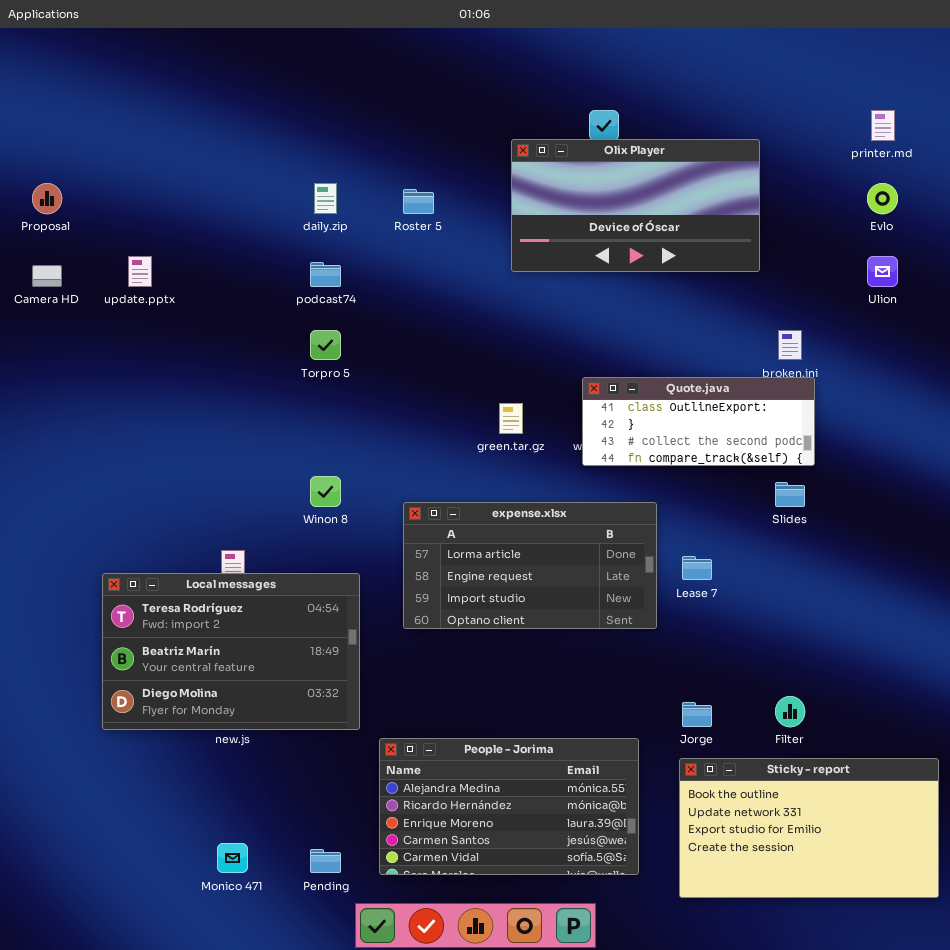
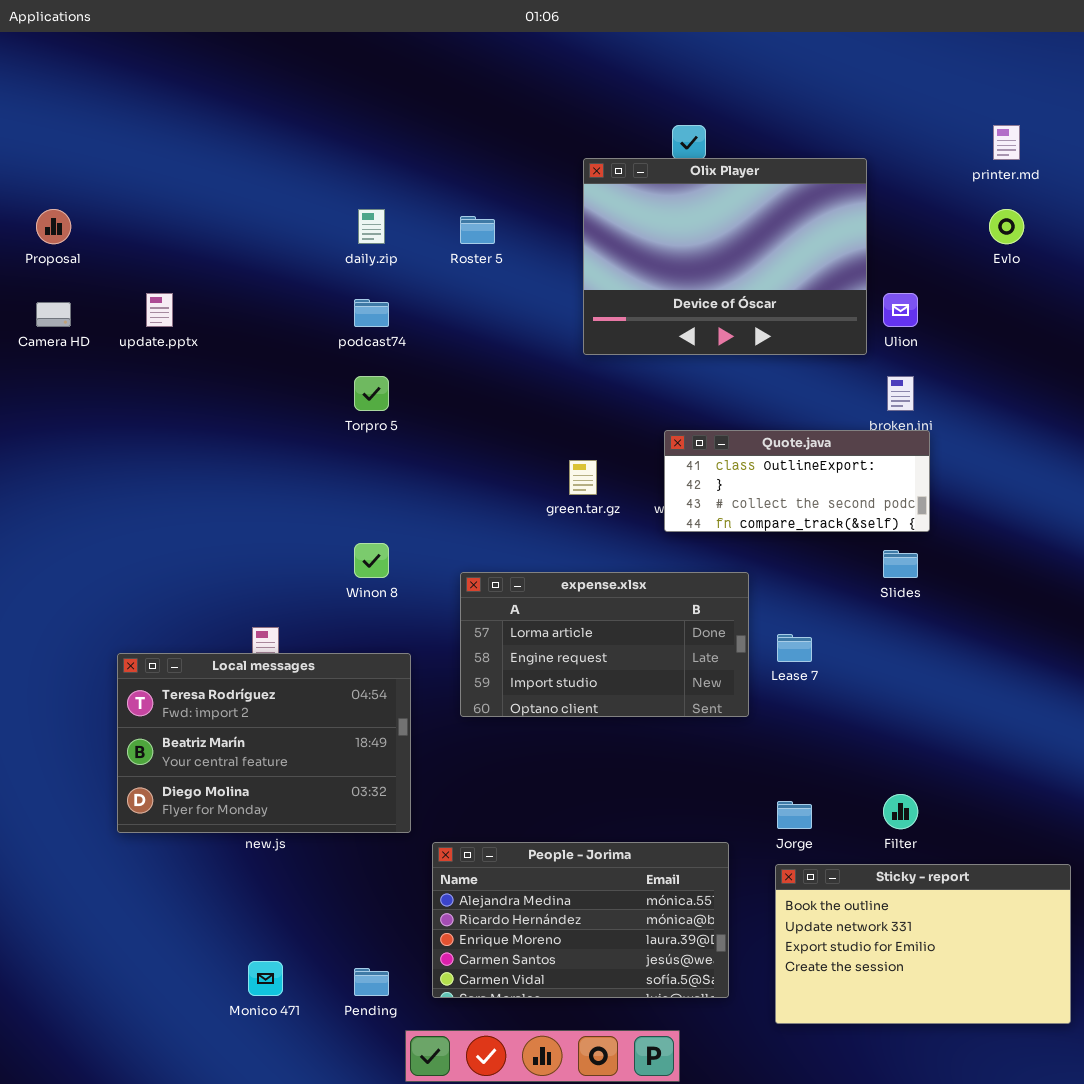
Olix Player: [511,139,760,272] -> [583,158,867,355], resized
Ulion: [867,256,898,287] -> [883,293,918,327], moved

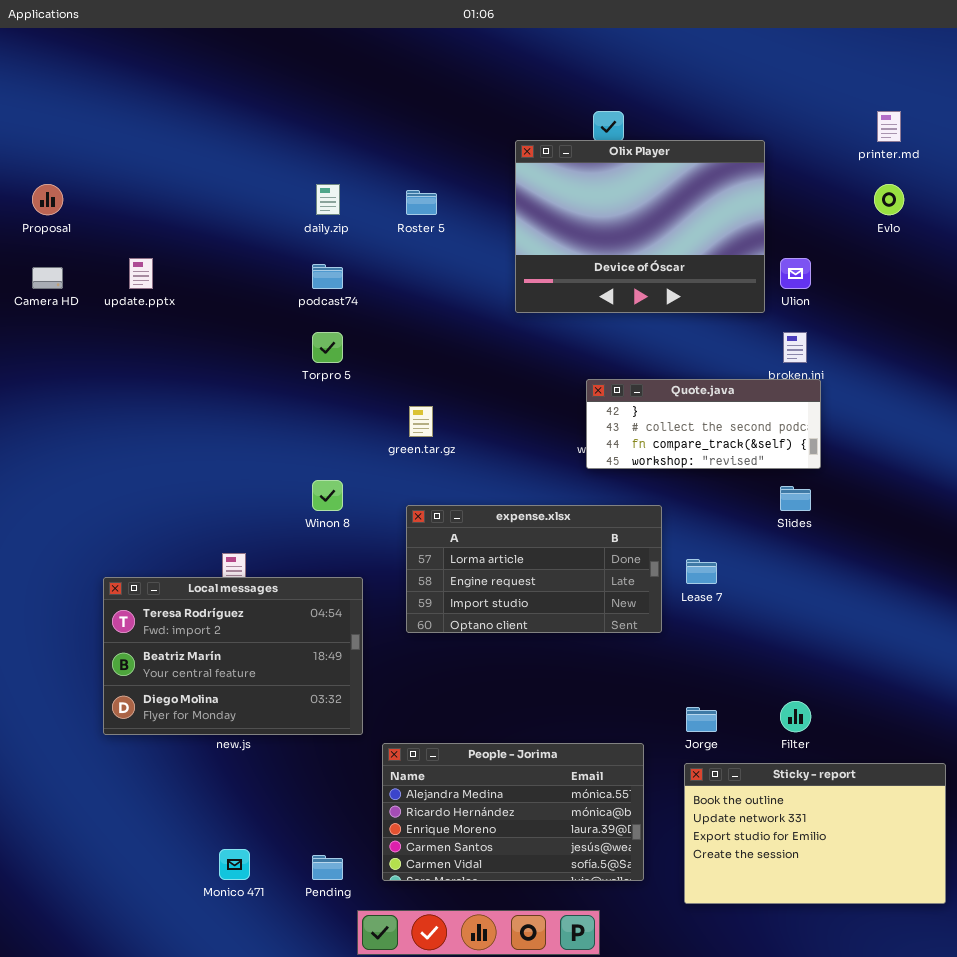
Quote.java: [664,430,930,532] -> [586,379,821,469], scrolled down 1 row
green.tar.gz: [569,460,597,495] -> [409,406,433,437], moved

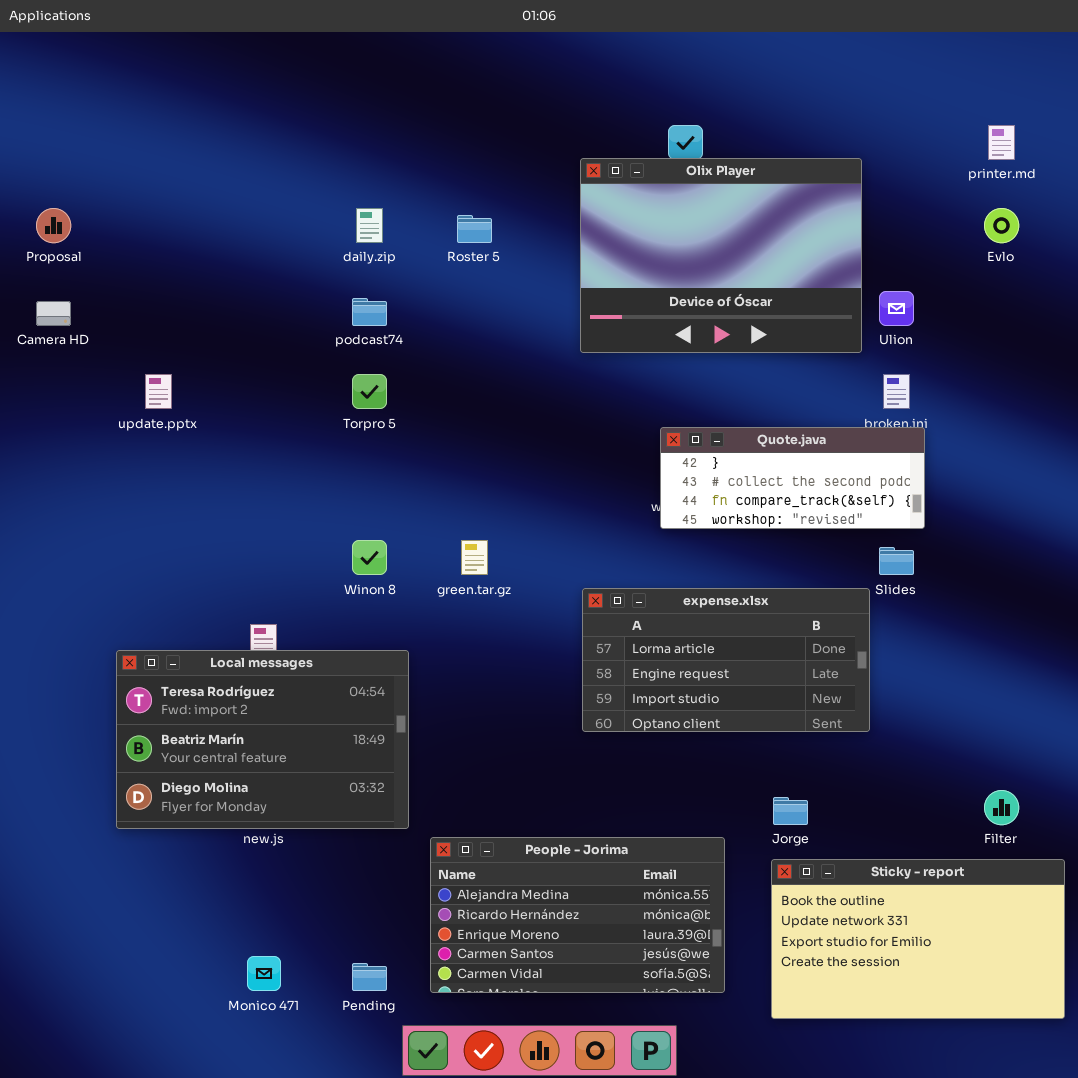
update.pptx: [129,258,153,289] -> [145,374,172,409], moved
green.tar.gz: [409,406,433,437] -> [461,540,488,575], moved
expense.xlsx: [406,505,662,633] -> [582,588,870,732], moved
Filter: [780,701,811,732] -> [984,790,1019,825], moved

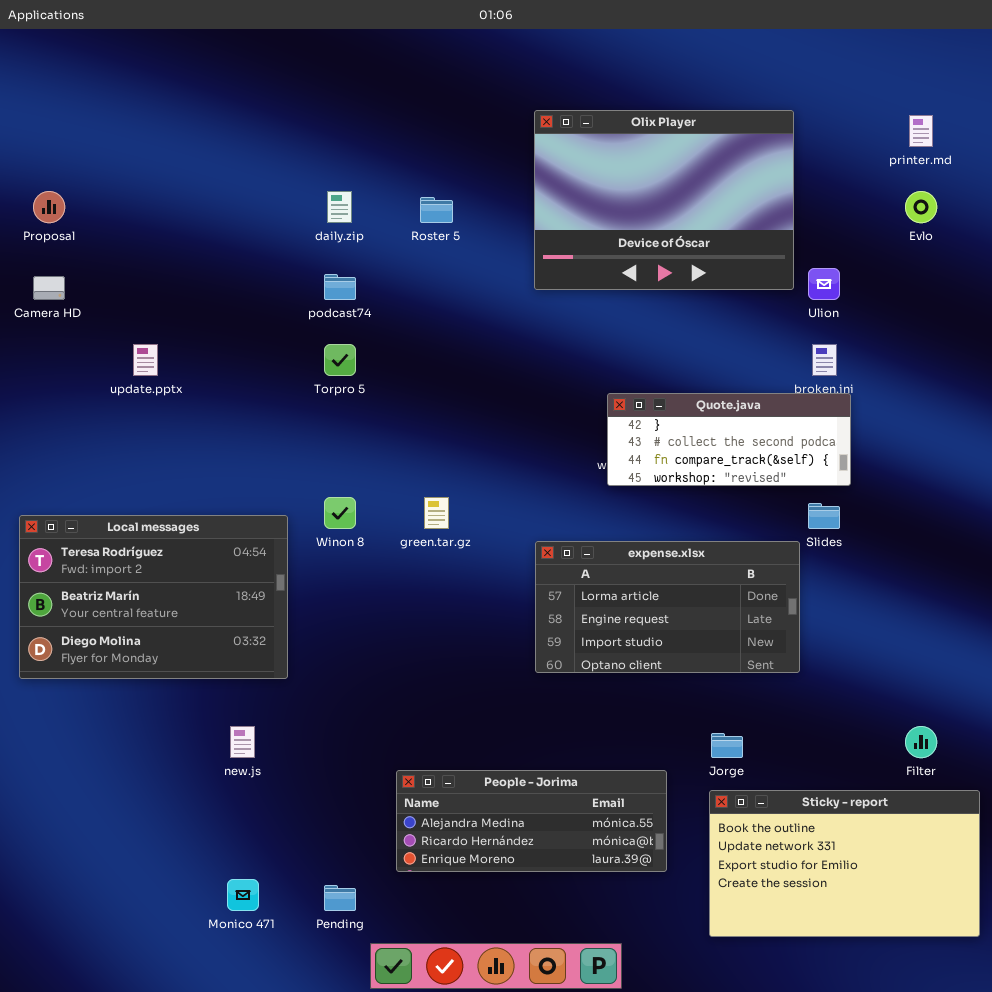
Olix Player: [580,158,862,353] -> [534,110,794,290], moved
Local messages: [116,650,409,829] -> [19,515,288,679], moved
People - Jorima: [430,837,725,993] -> [396,770,667,872], resized

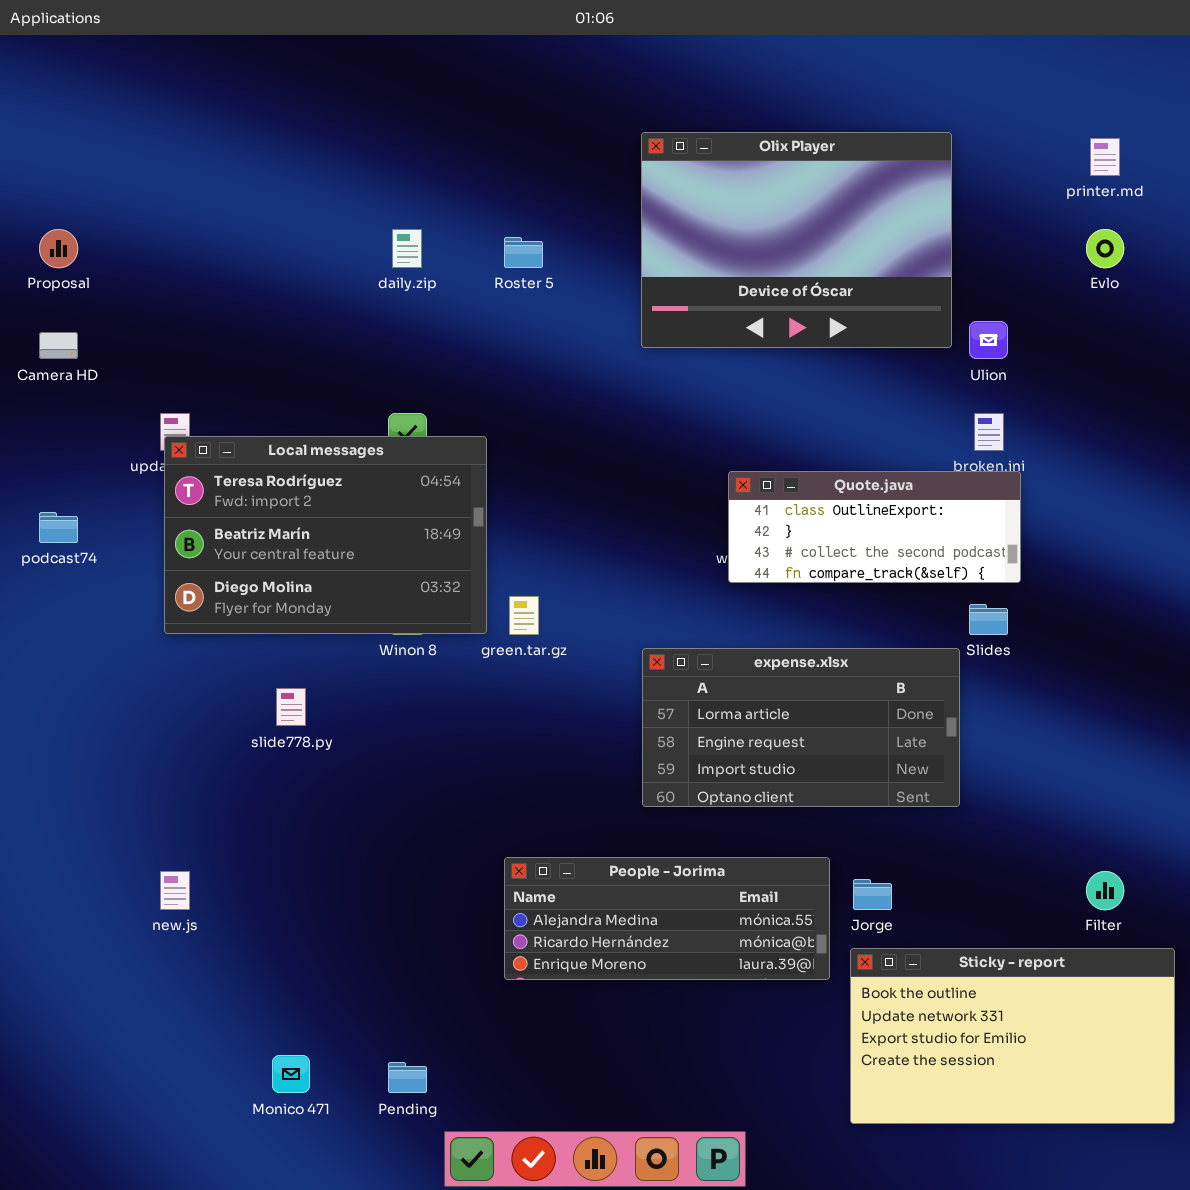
podcast74: [324,274,356,300] -> [39,512,78,543], moved
Quote.java: [607,393,851,486] -> [728,471,1021,583], scrolled up 1 row
Local messages: [19,515,288,679] -> [164,436,487,634], moved
new.js: [230,726,255,758] -> [160,871,190,910], moved
People - Jorima: [396,770,667,872] -> [504,857,830,980], moved

